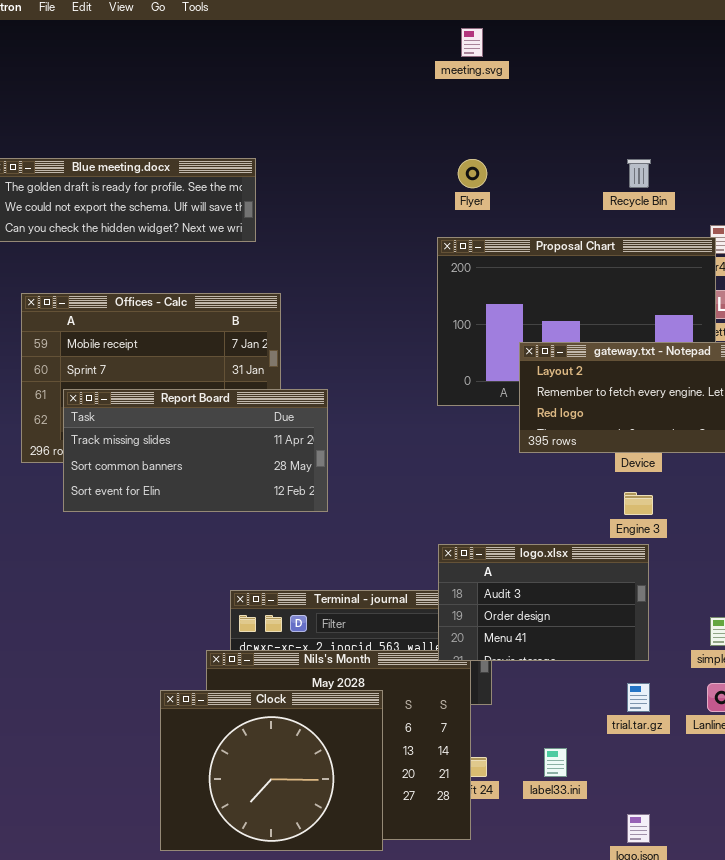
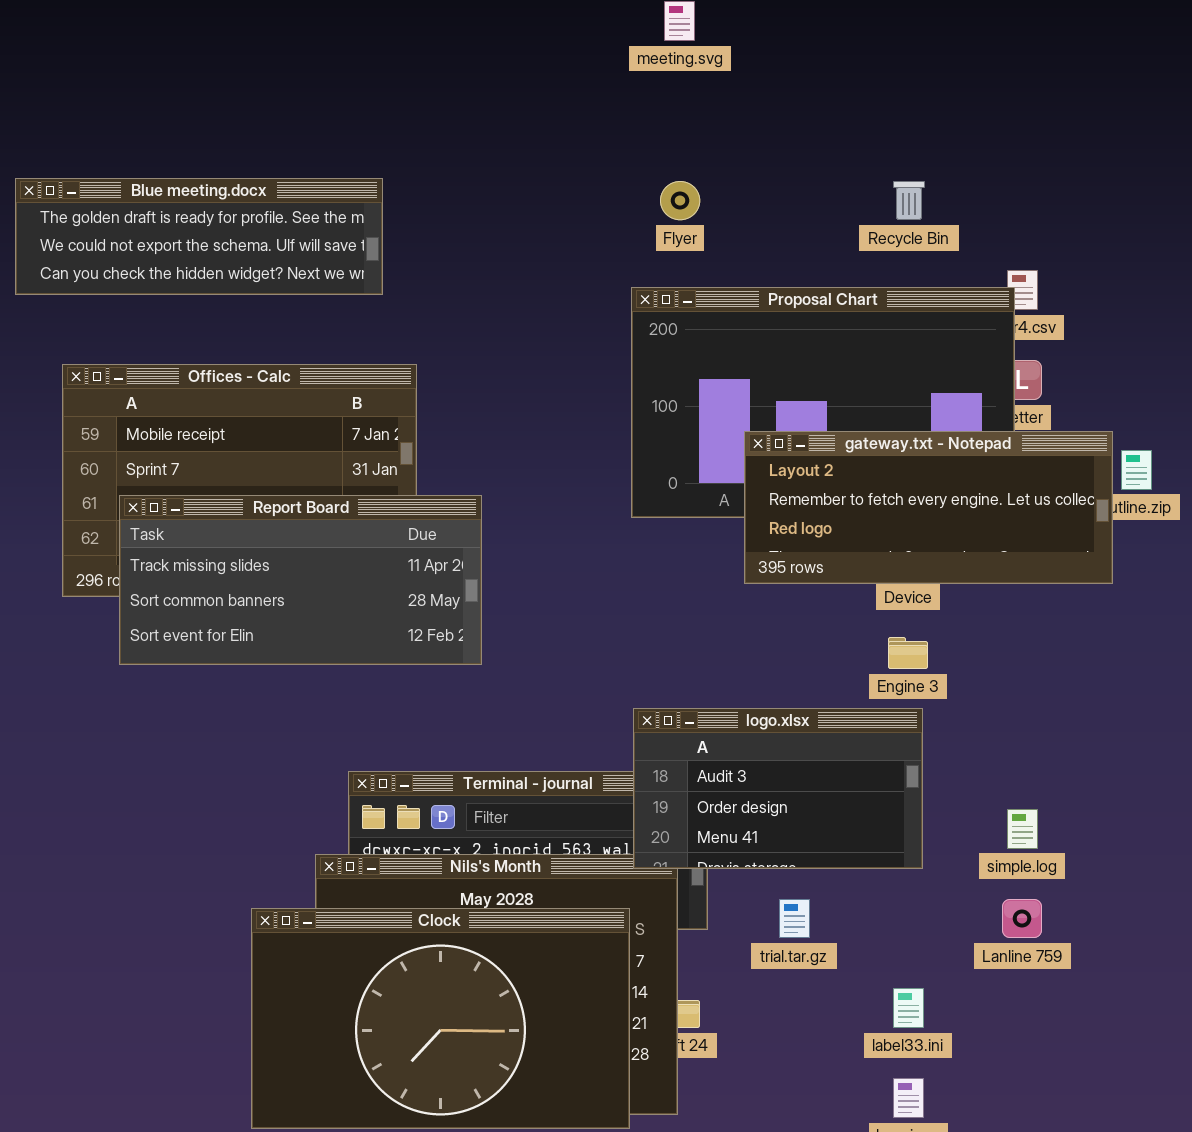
trial.tar.gz: [627,683,650,712] -> [779,899,810,938], moved
Clock: [160,690,383,851] -> [251,908,630,1129], resized
label33.ini: [544,748,567,777] -> [893,988,924,1028], moved

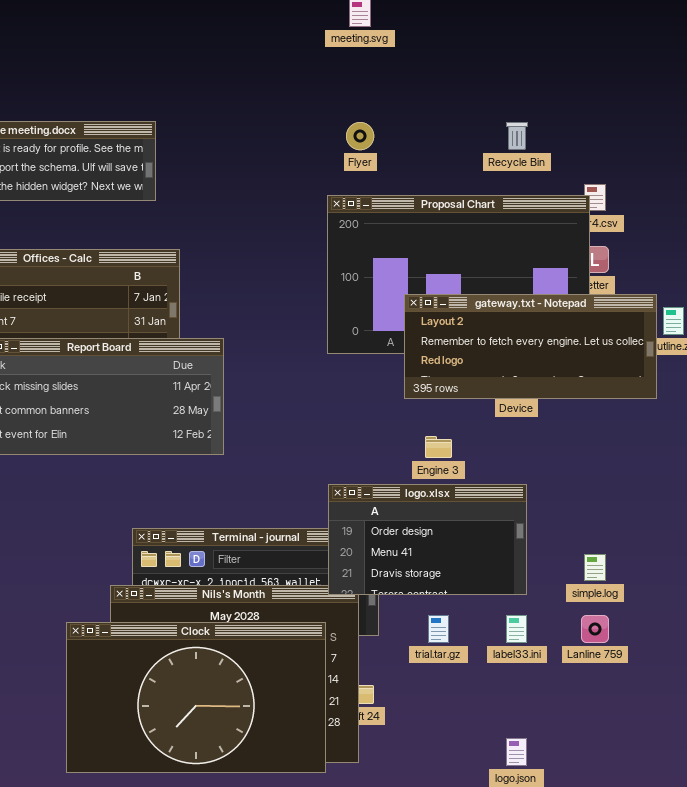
Engine 3: [888,637,928,669] -> [425,436,452,458], moved
logo.xlsx: [633,708,923,869] -> [328,484,527,595], scrolled down 1 row
label33.ini: [893,988,924,1028] -> [506,615,527,643], moved

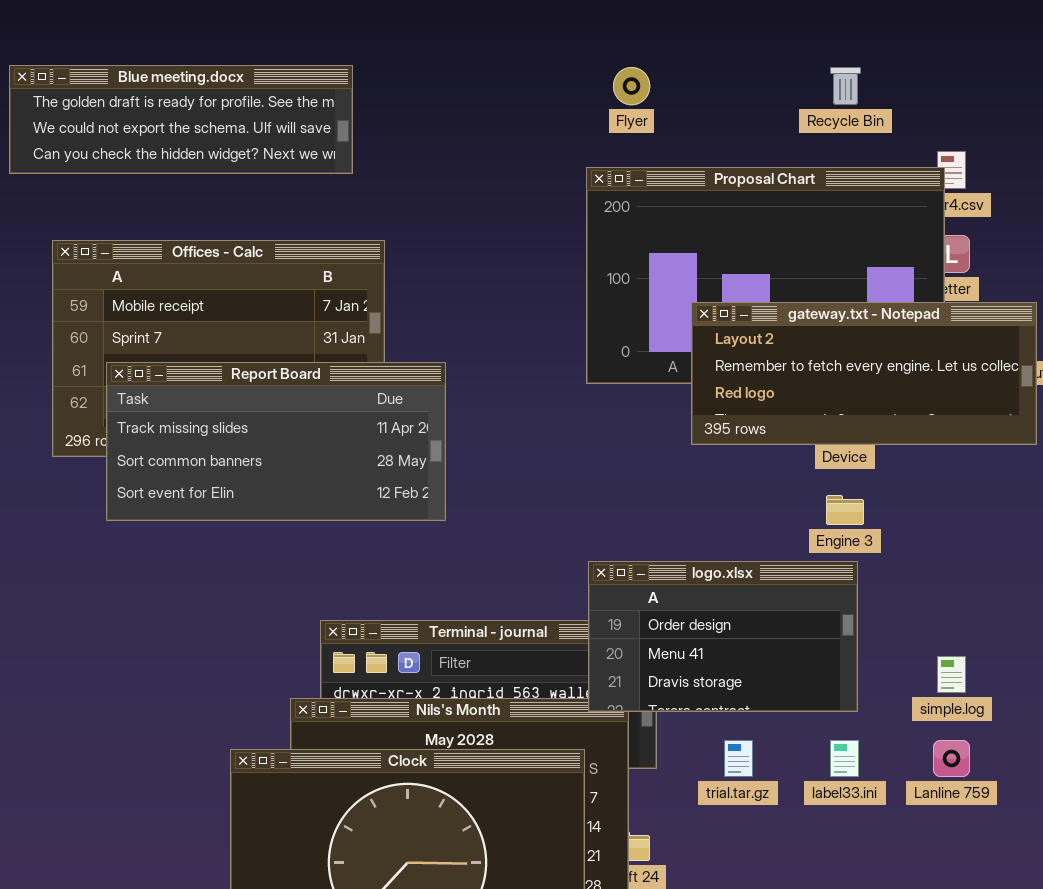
Engine 3: [425,436,452,458] -> [826,495,864,525], moved

